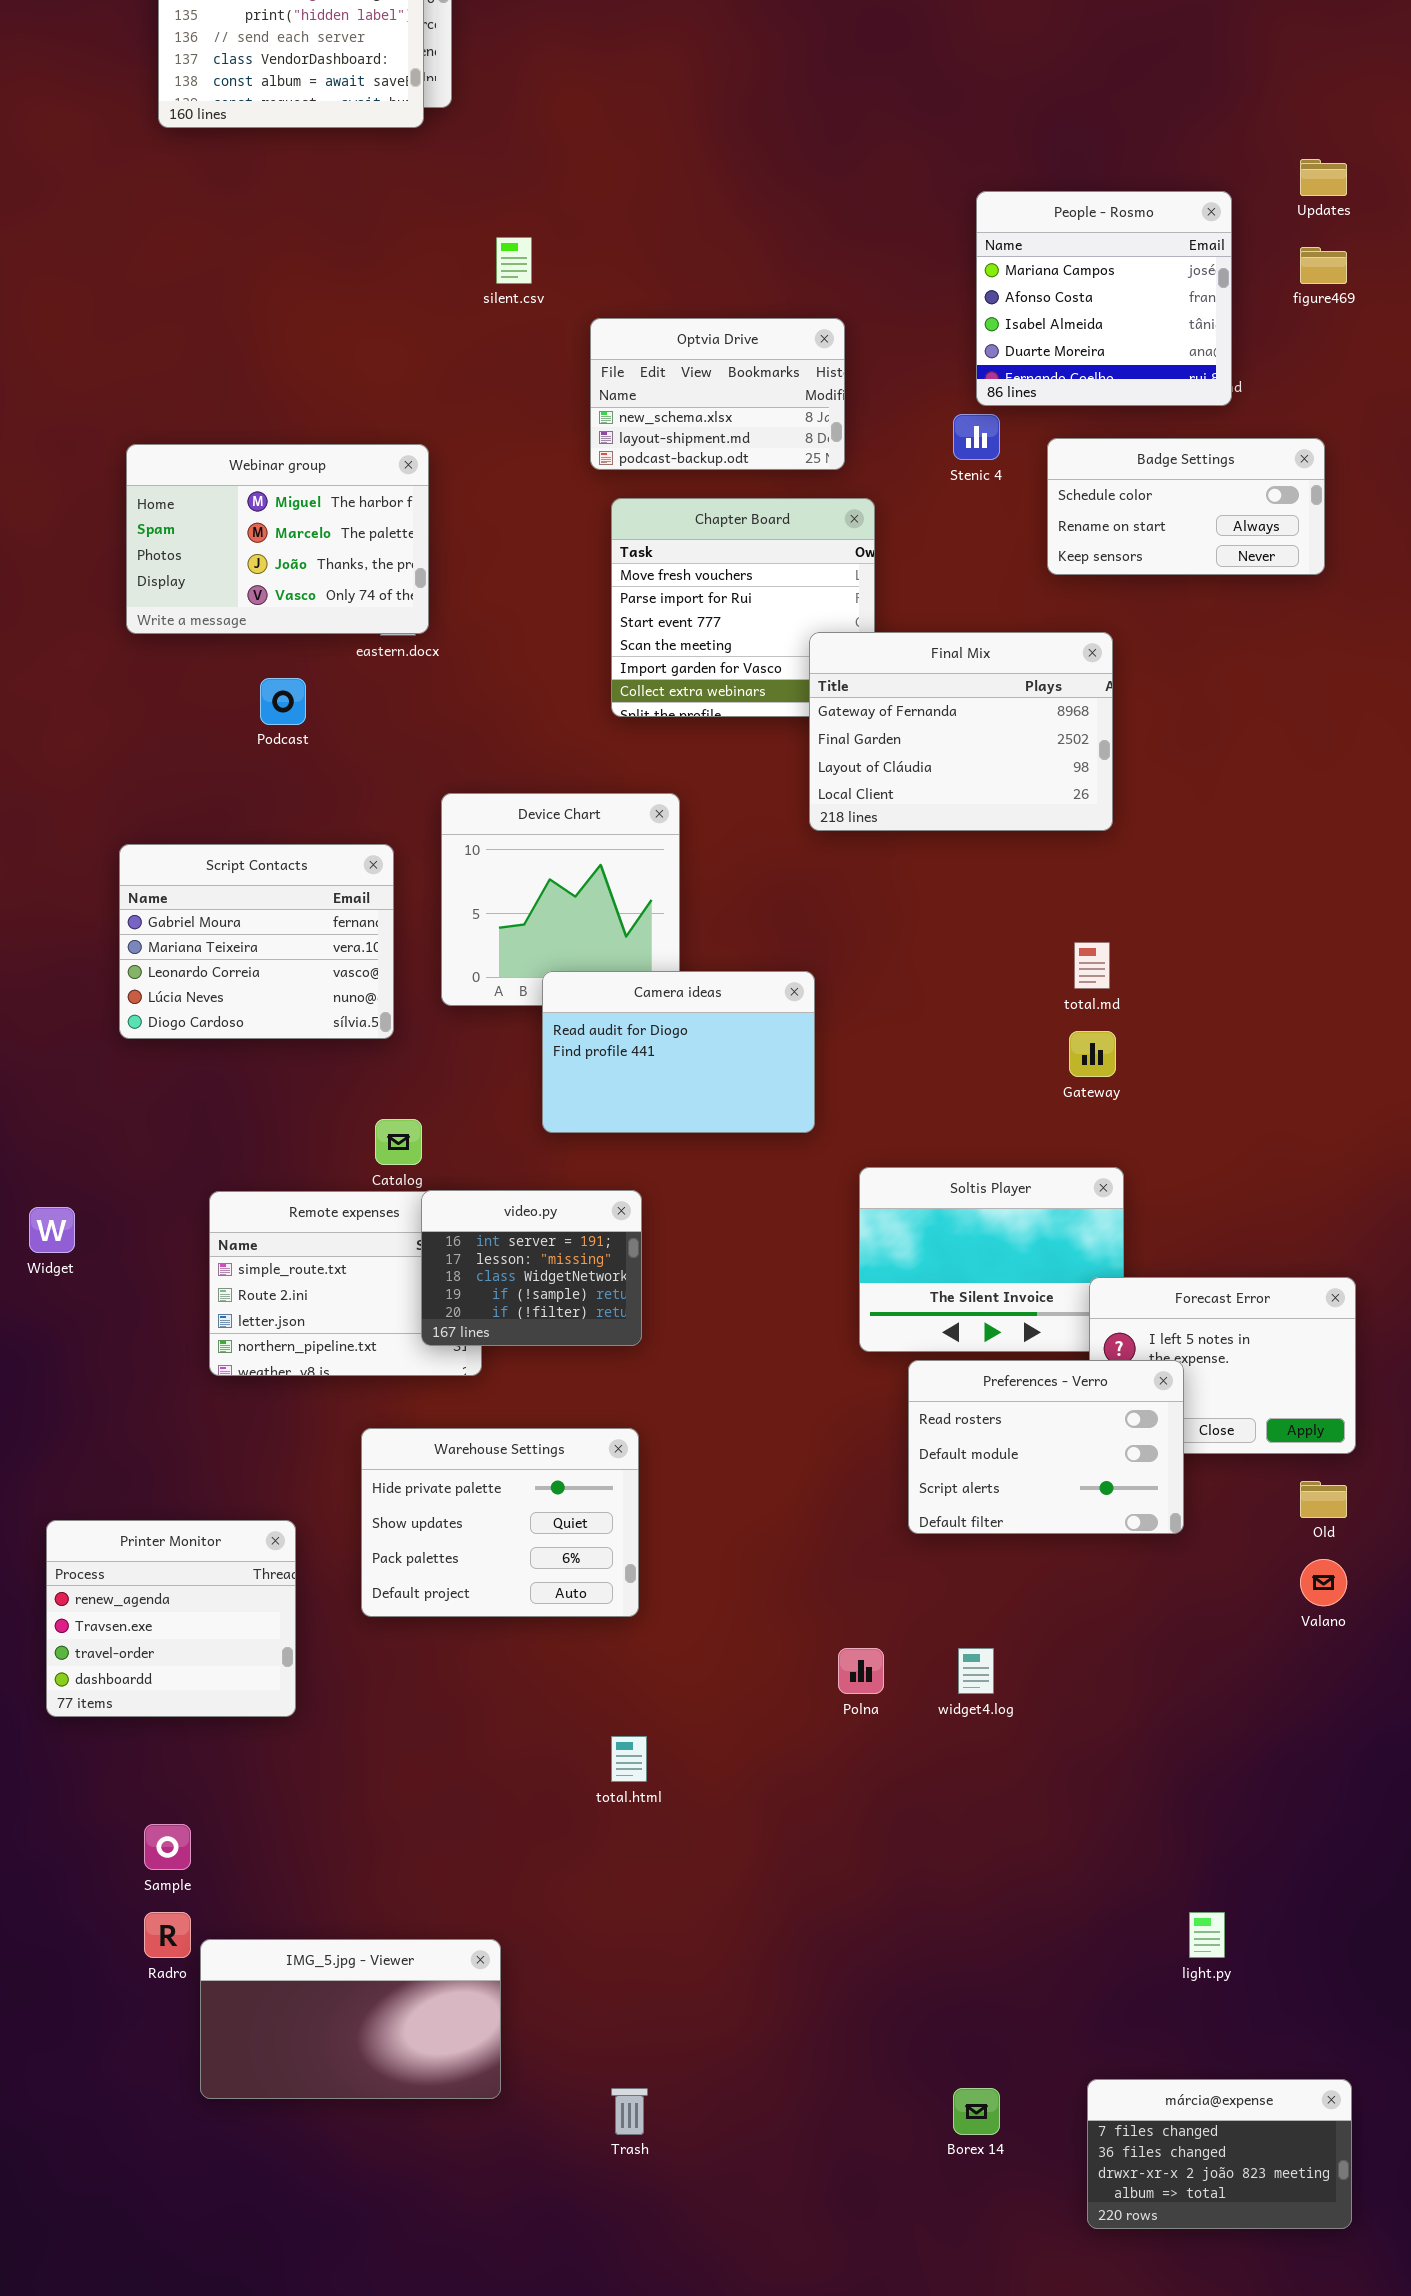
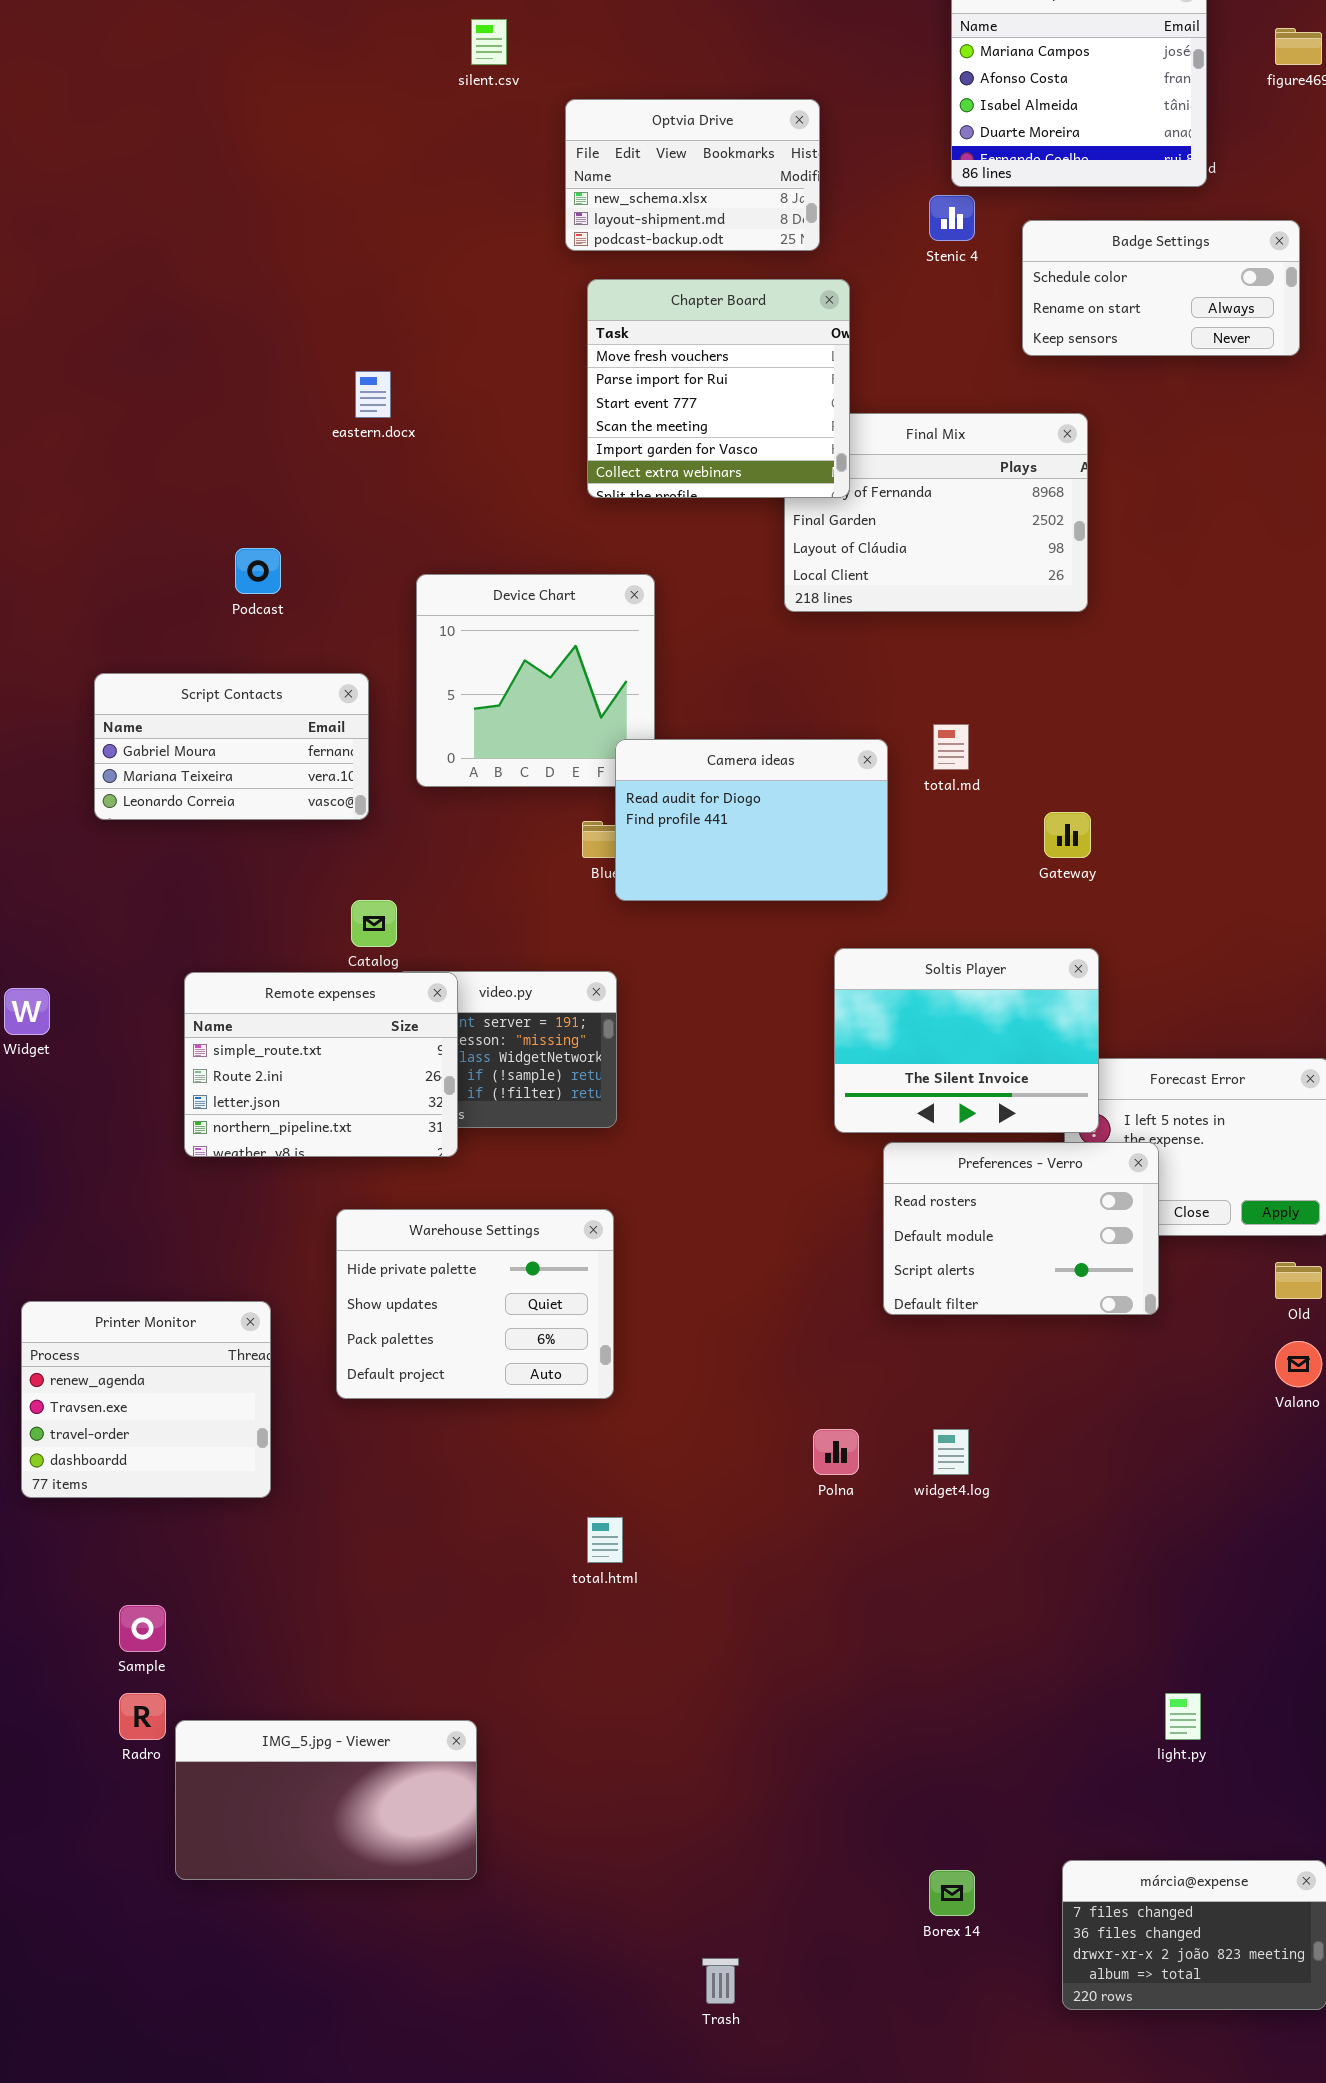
Webinar group: [126,444,429,634] -> none, closed
Chapter Board: [611,498,875,717] -> [587,279,850,498], raised
Podcast: [260,678,306,725] -> [235,548,281,594], moved
Script Contacts: [119,844,394,1039] -> [94,673,369,820], resized
total.md: [1074,942,1110,989] -> [933,724,969,770], moved
Camera ideas: [542,971,815,1133] -> [615,739,888,901], moved
Soltis Player: [859,1167,1124,1352] -> [834,948,1099,1133], raised
Remote expenses: [209,1191,482,1376] -> [184,972,458,1157], raised
Trash: [611,2088,648,2135] -> [702,1958,739,2004], moved

